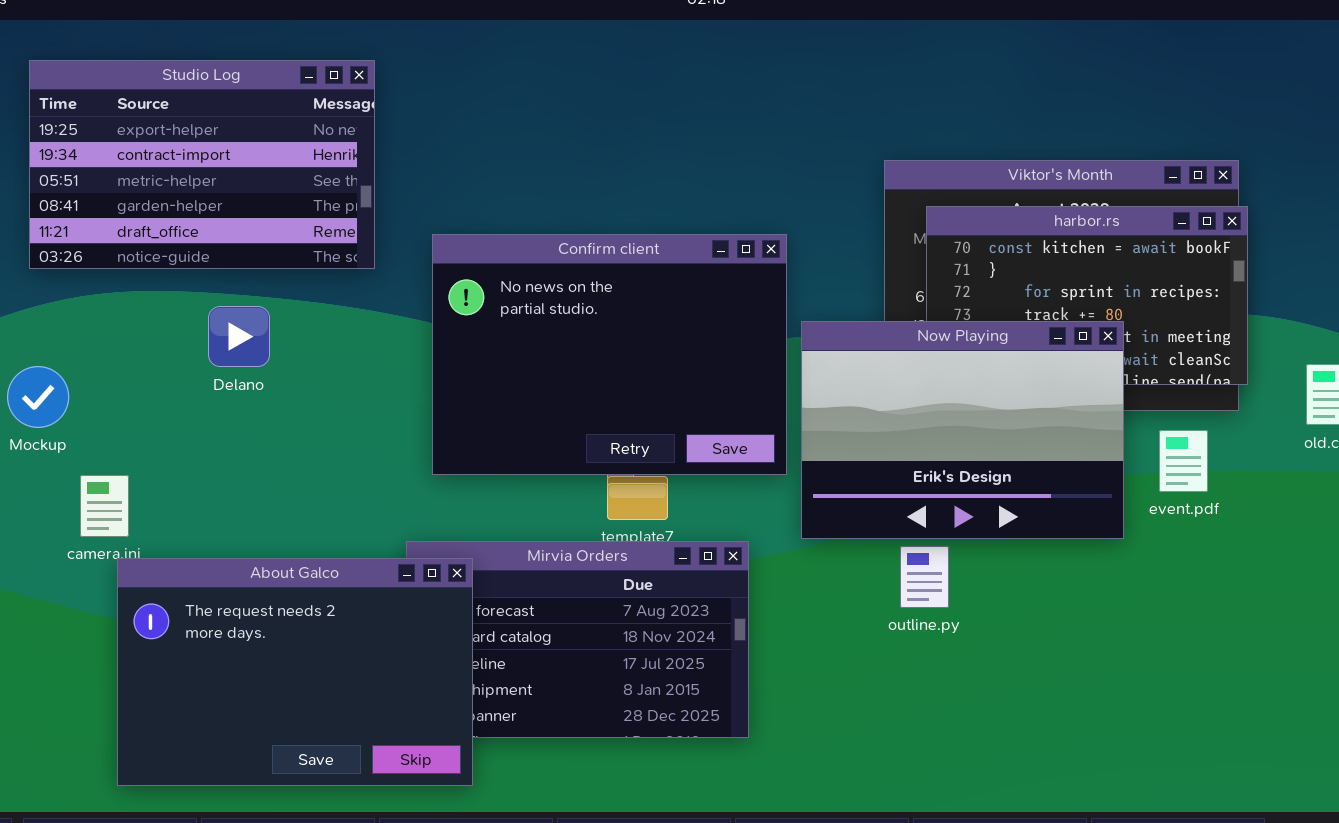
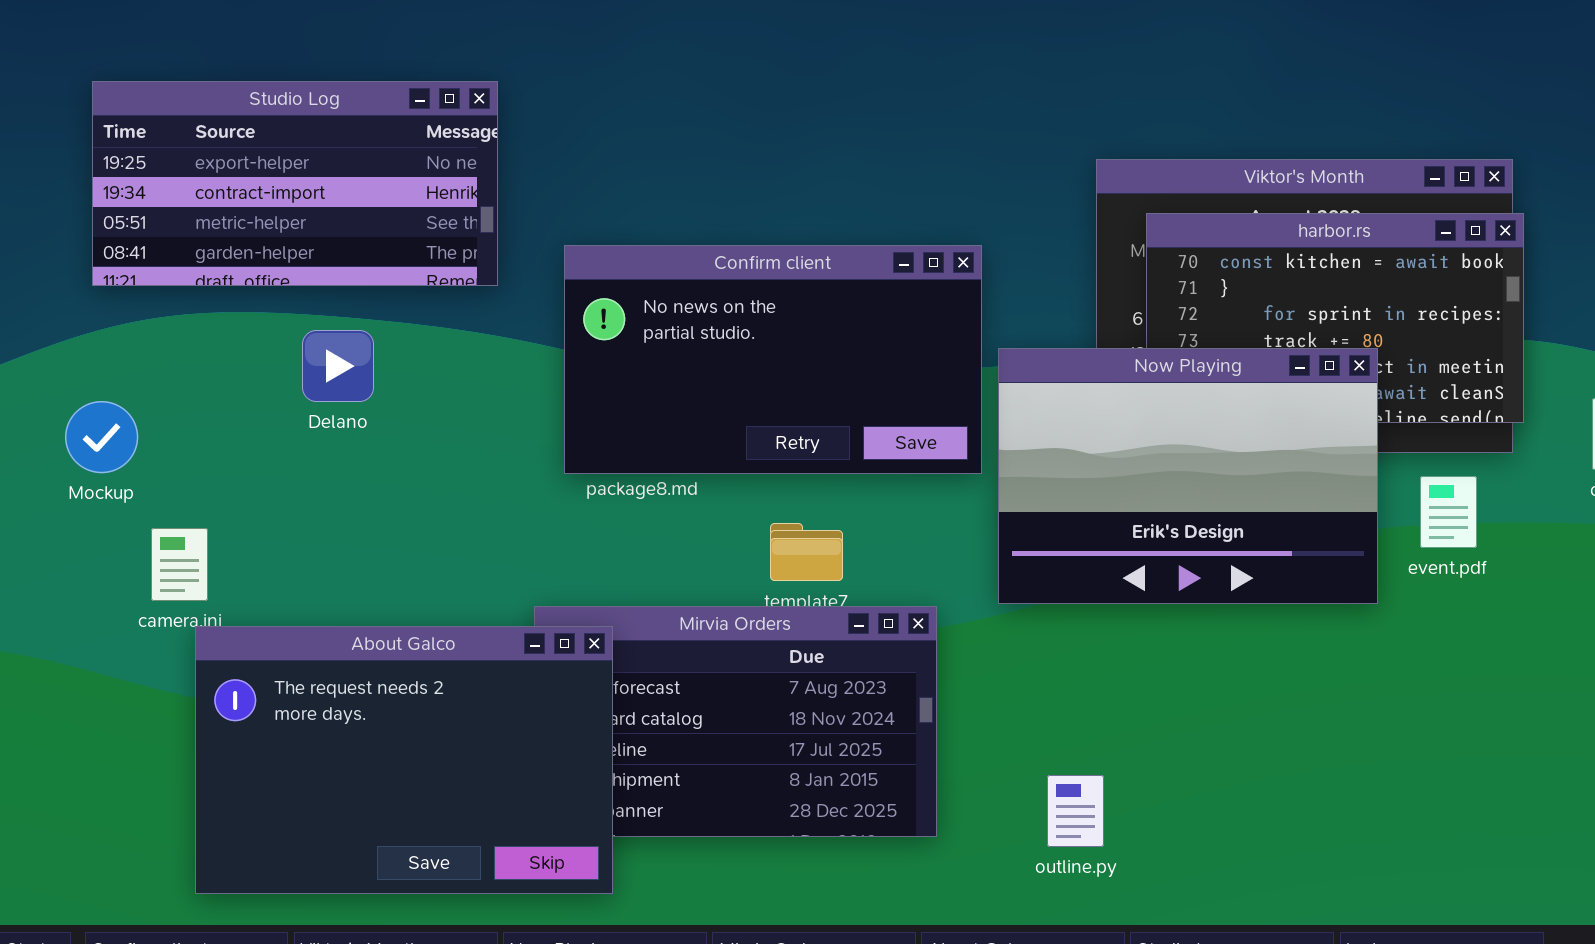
Studio Log: [29,60,375,269] -> [92,81,498,286], resized
Confirm client: [432,234,787,475] -> [564,245,982,474], resized
outline.py: [900,546,949,608] -> [1047,775,1104,847], moved

